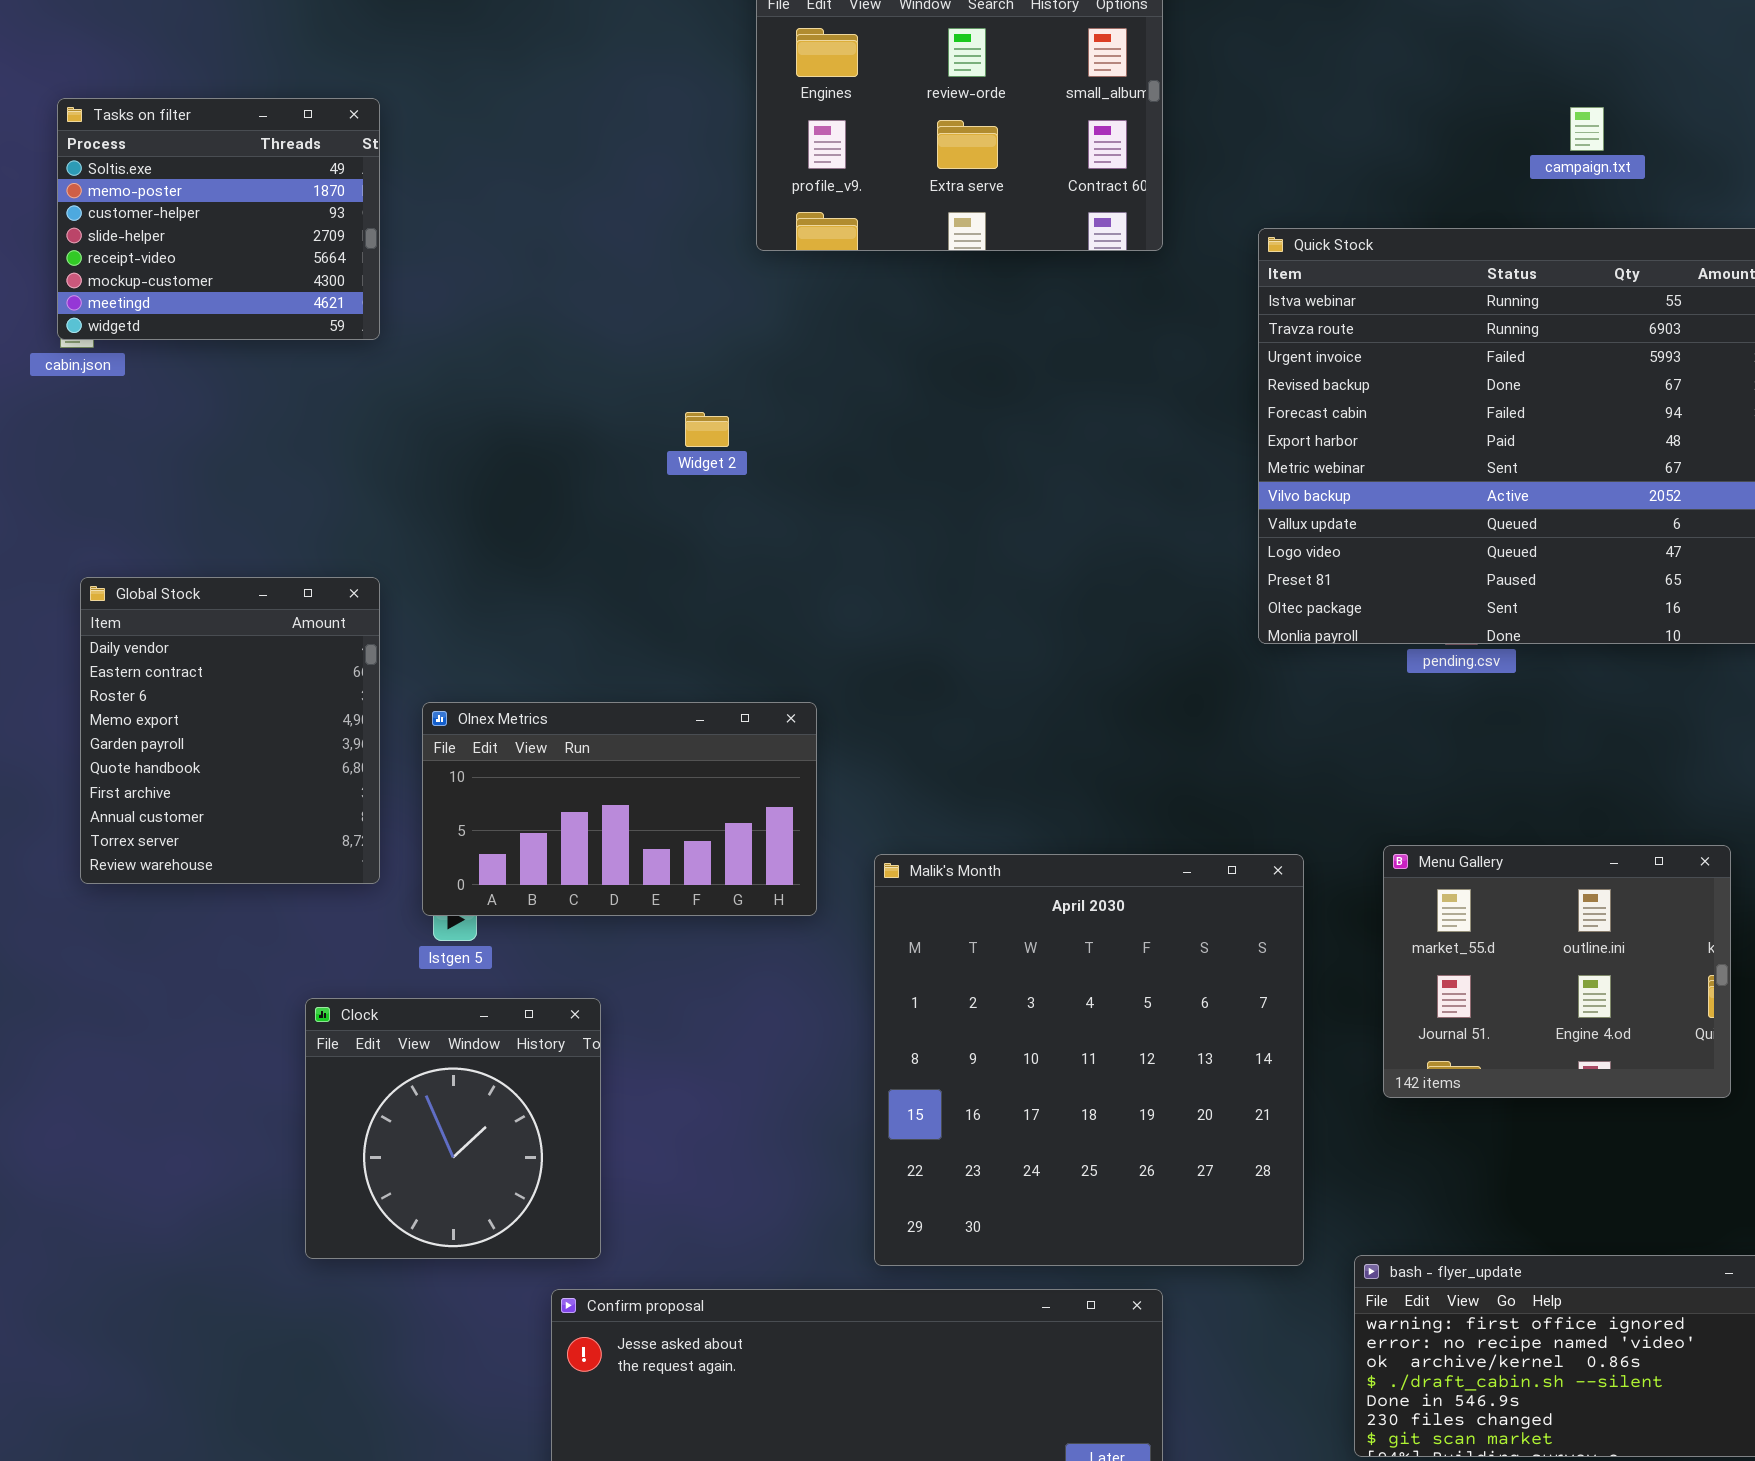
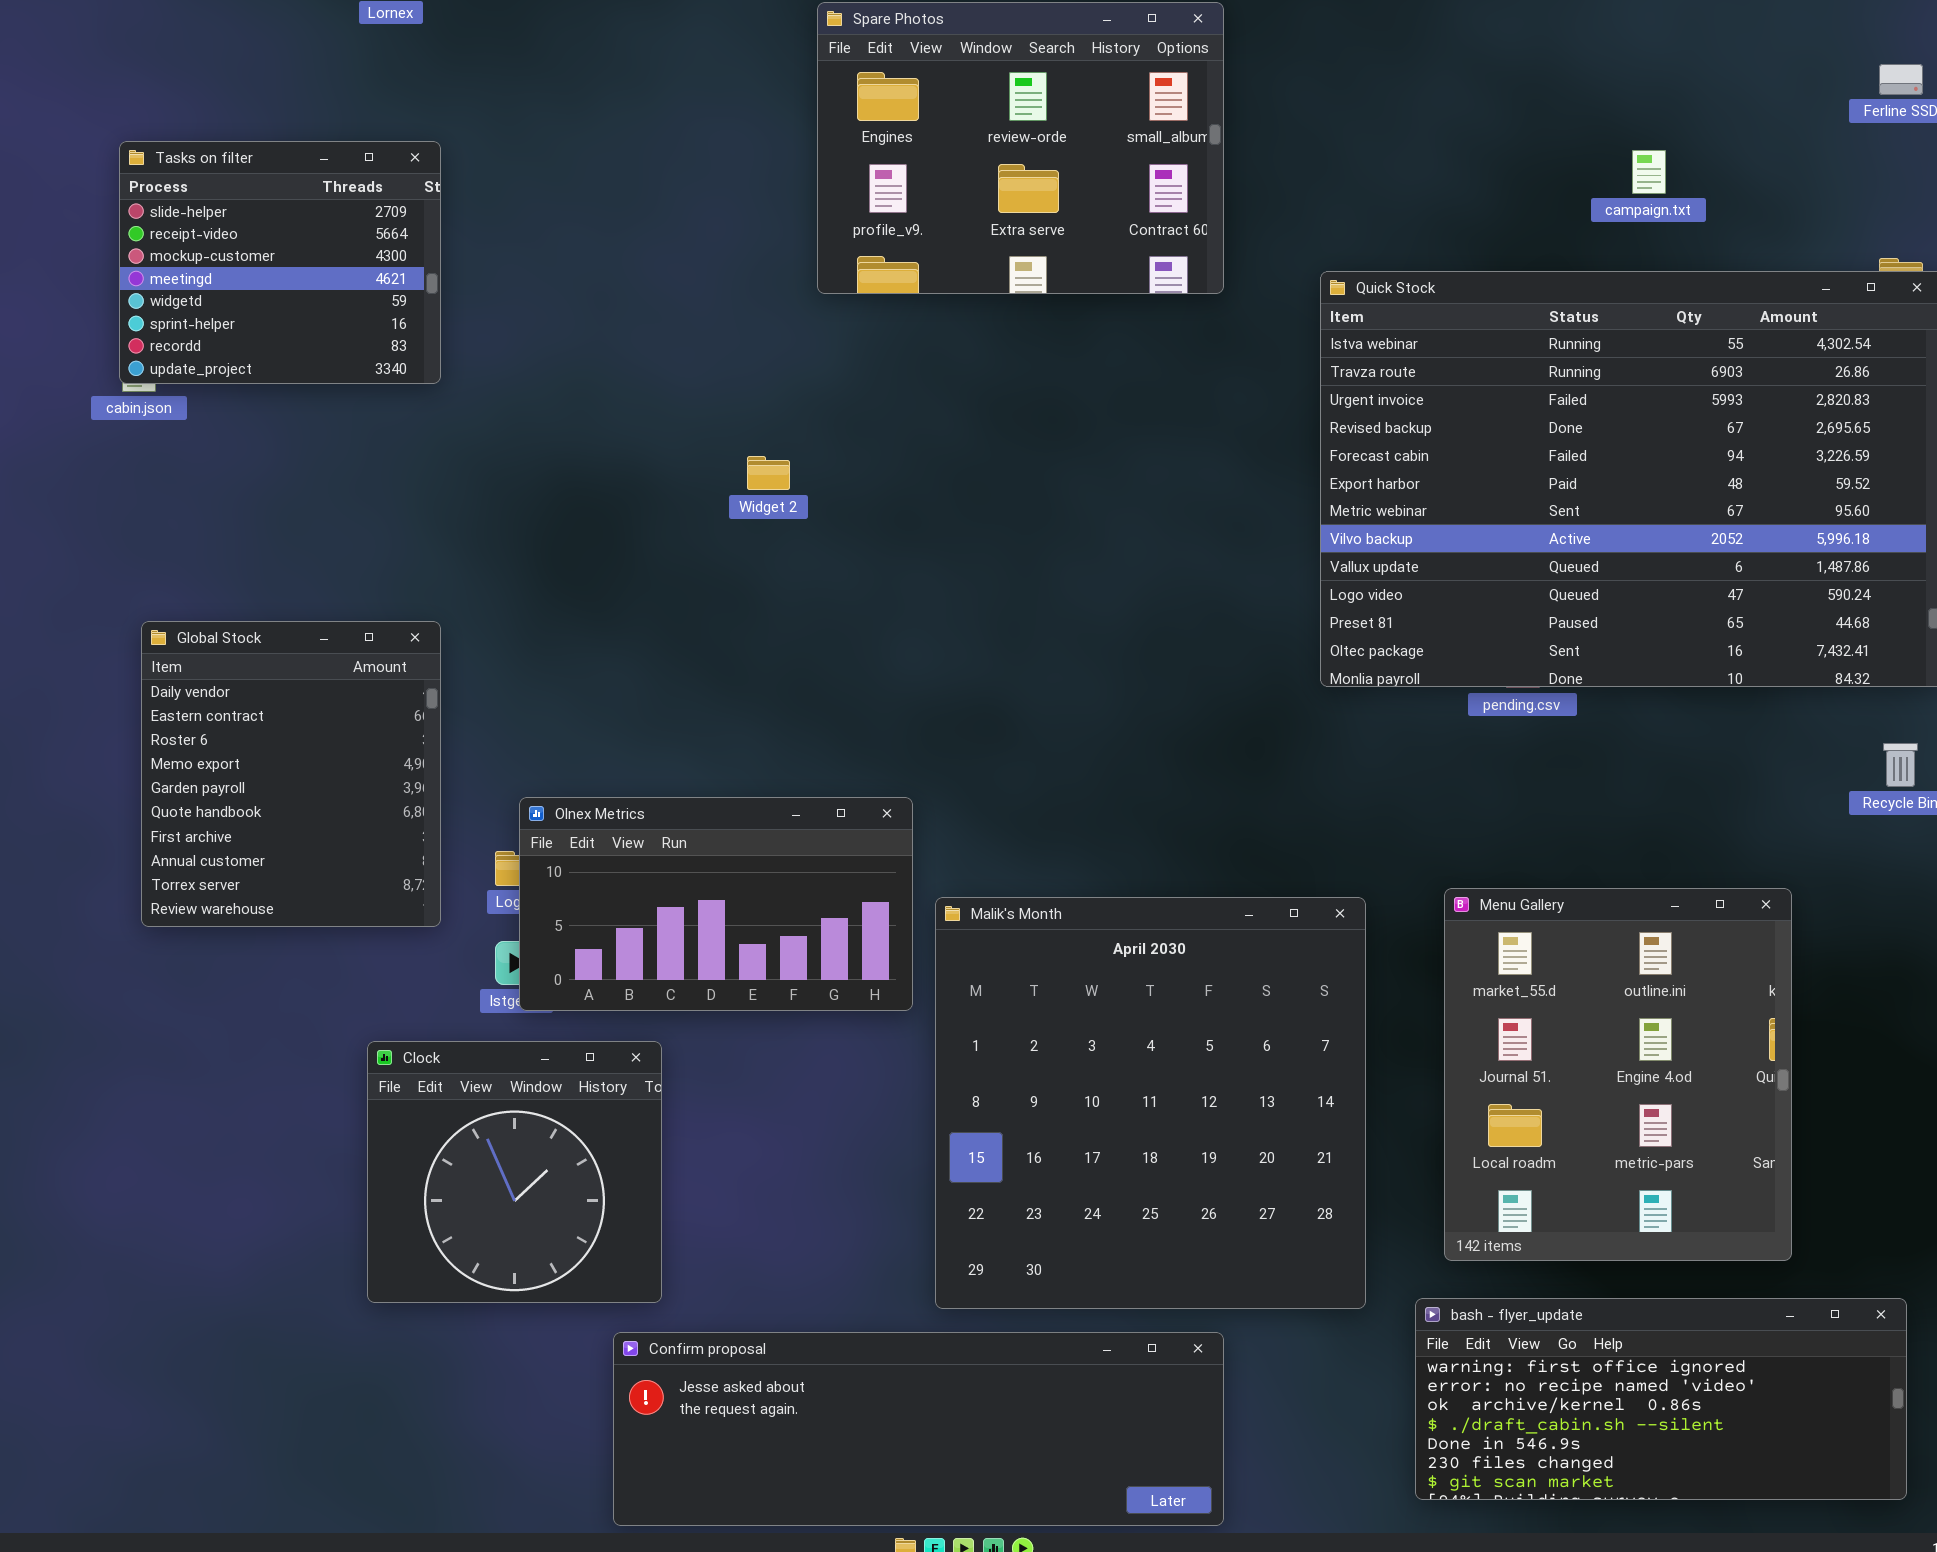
Tasks on filter: [57,98,380,340] -> [119,141,441,384], scrolled down 3 rows
Olnex Metrics: [422,702,817,916] -> [519,797,913,1011], moved
Menu Gallery: [1383,845,1731,1098] -> [1444,888,1792,1261], resized

